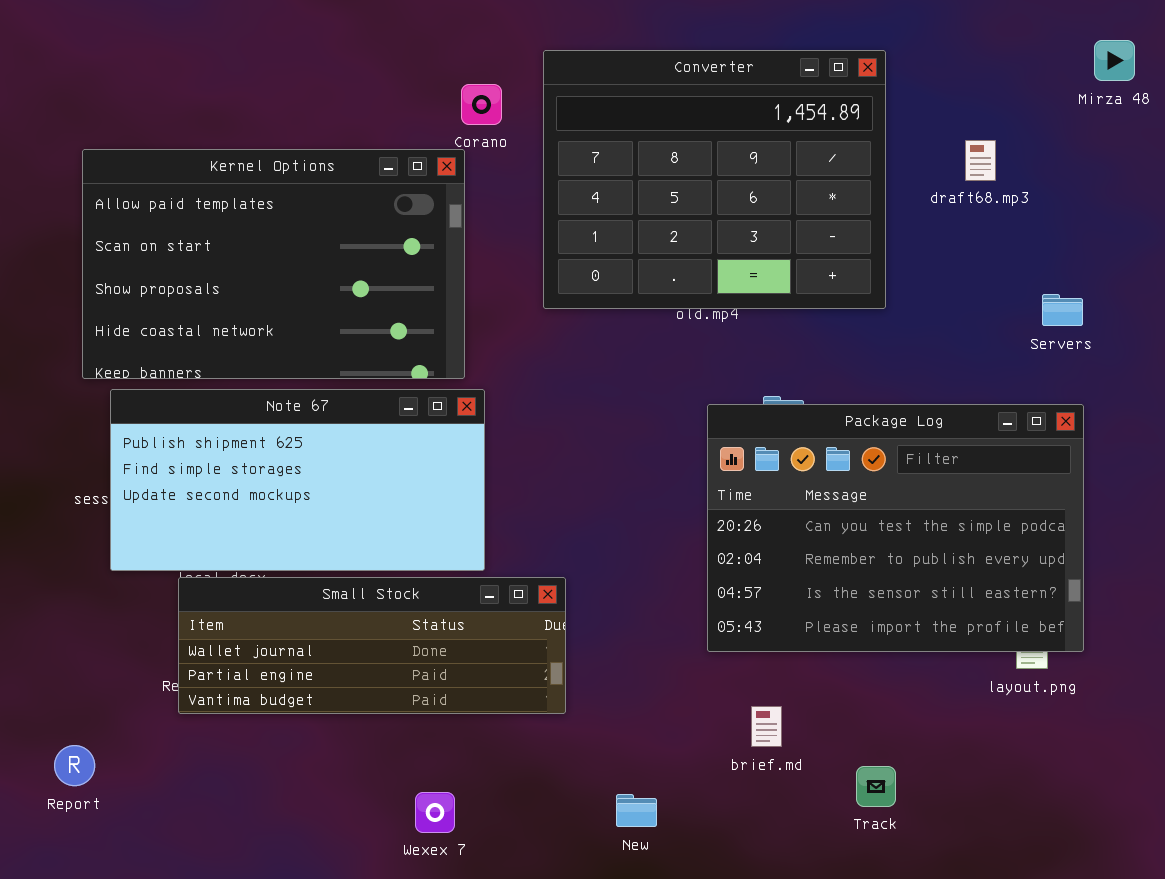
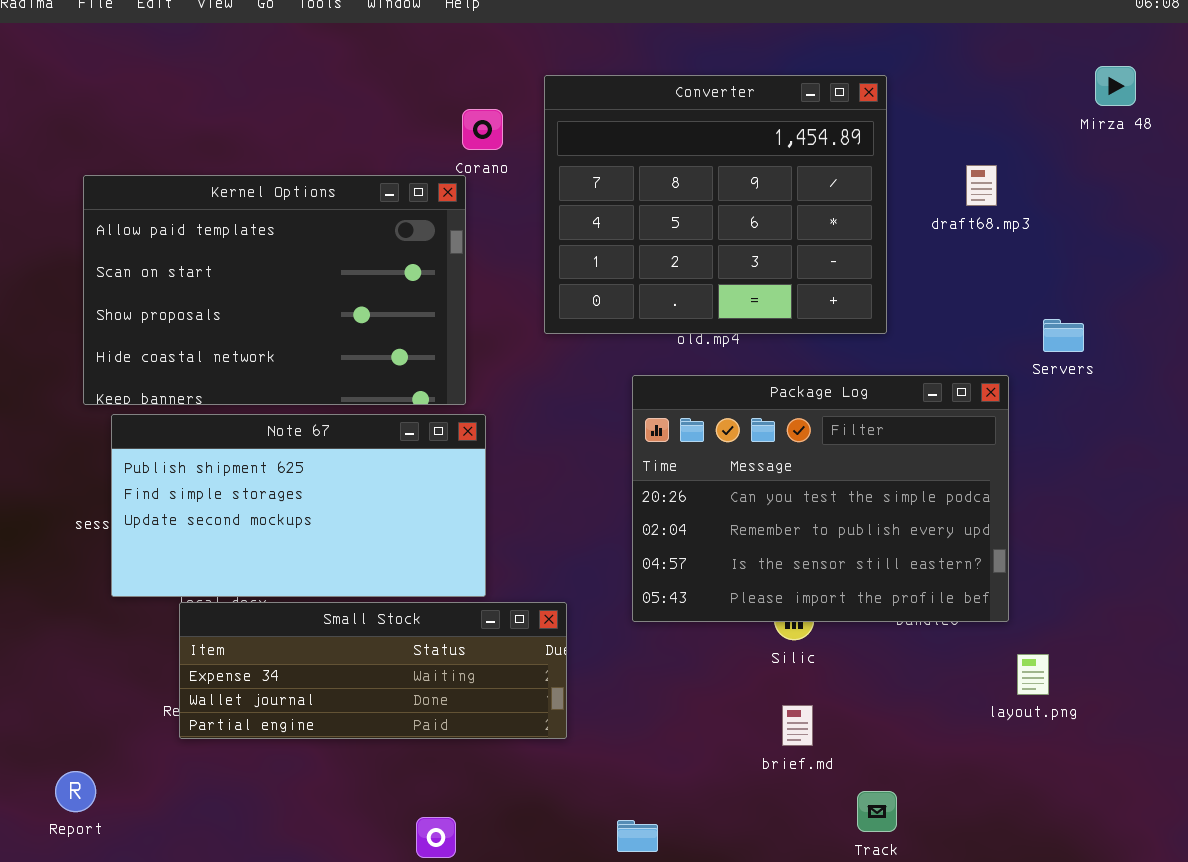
Package Log: [707,404,1084,652] -> [632,375,1009,622], moved
Small Stock: [178,577,566,714] -> [179,602,567,739], scrolled up 1 row
brief.md: [751,706,782,747] -> [782,705,813,746], moved

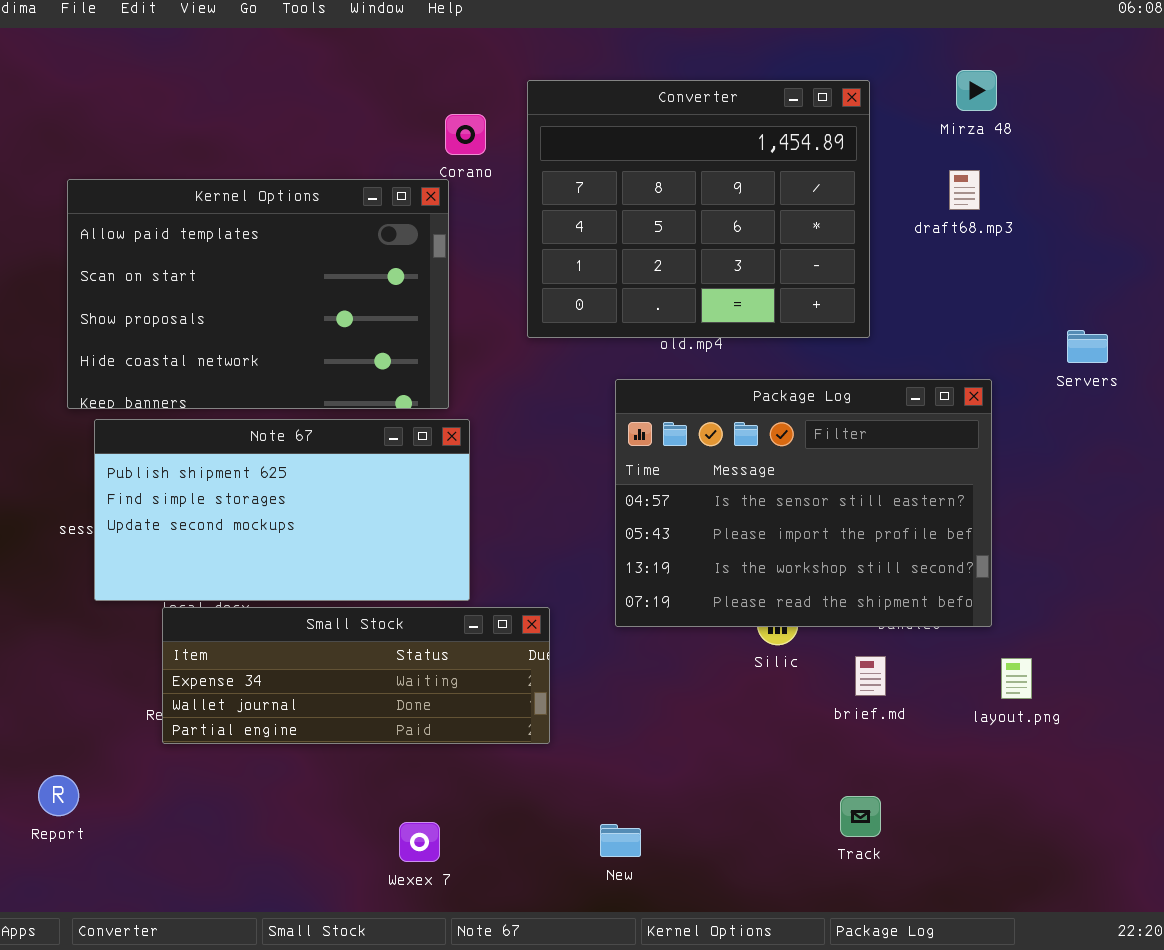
Mirza 48: [1095,66,1136,106] -> [956,70,997,111], moved
Servers: [1043,319,1084,352] -> [1067,330,1108,363], moved
Package Log: [632,375,1009,622] -> [615,379,992,627], scrolled down 2 rows
brief.md: [782,705,813,746] -> [855,656,886,696], moved

